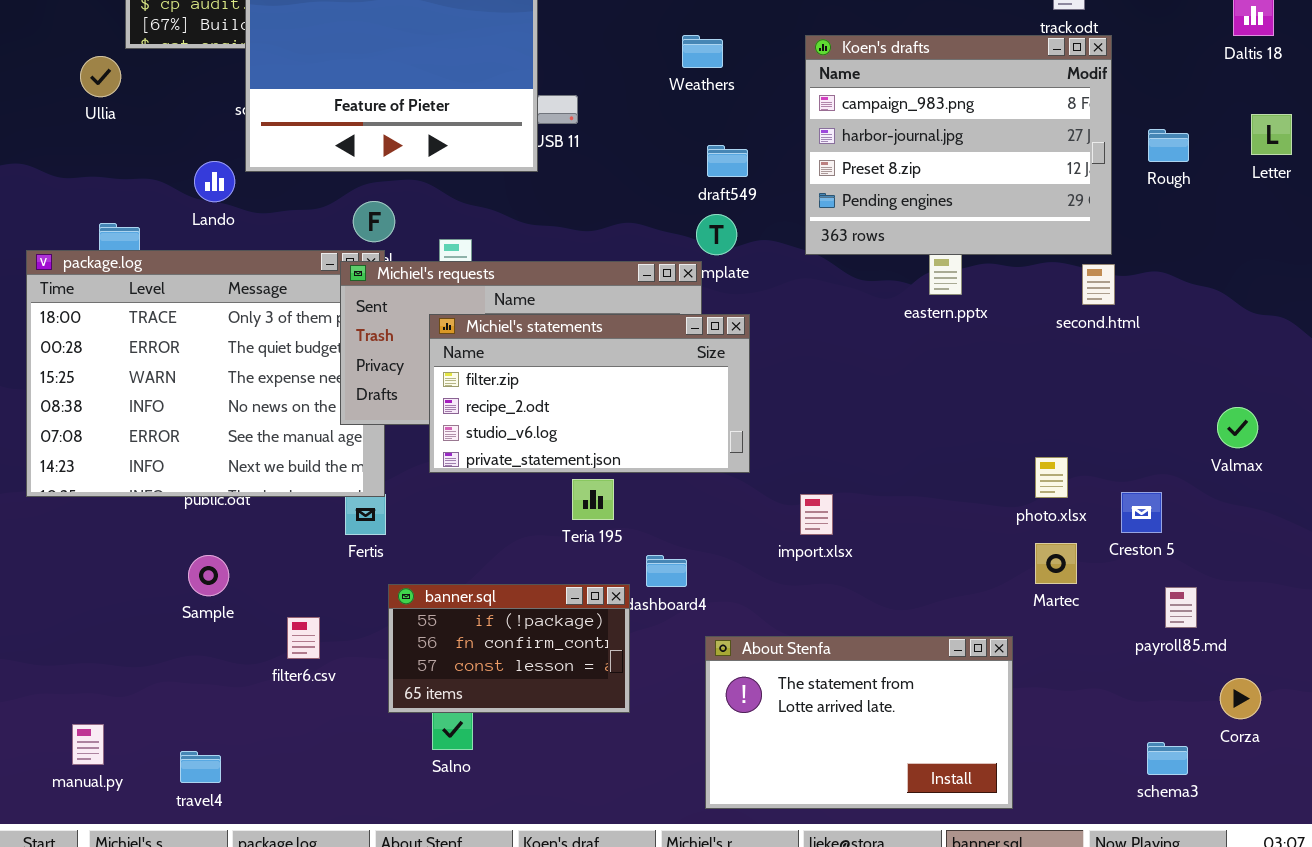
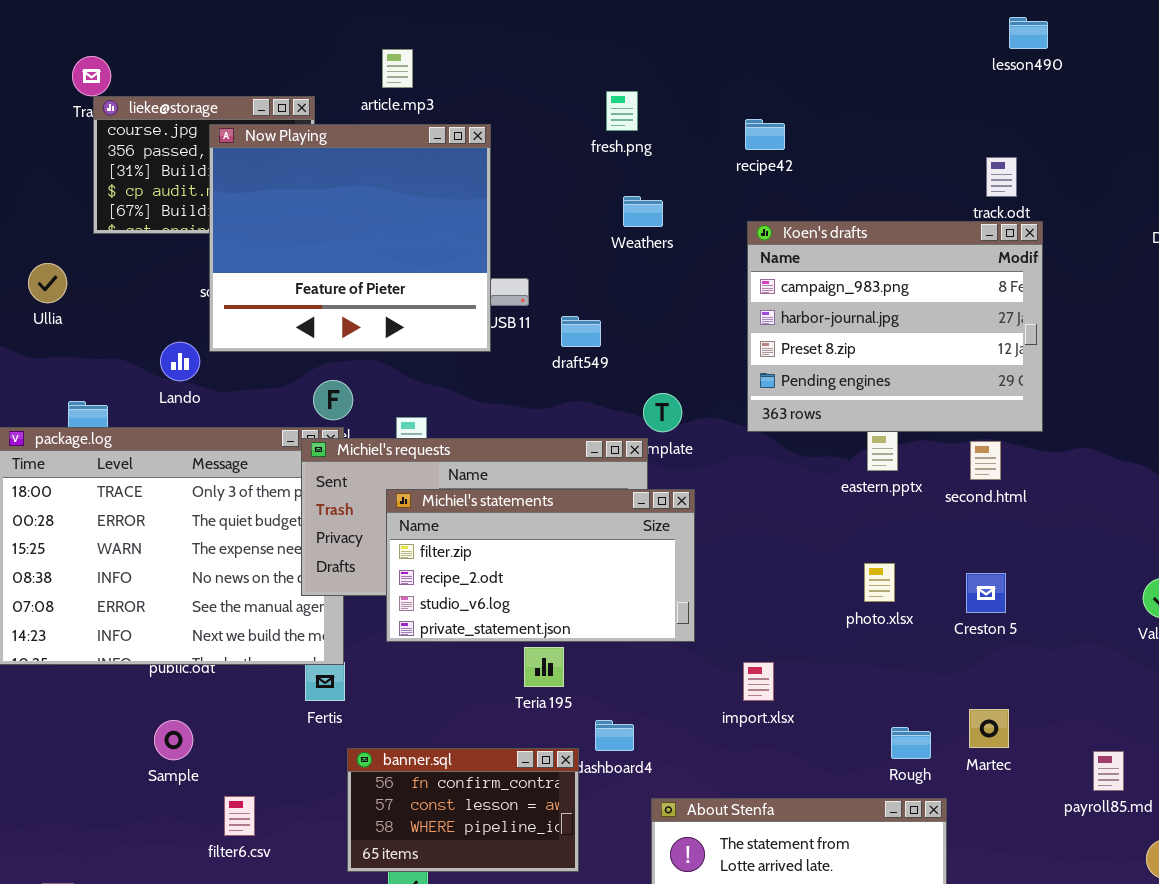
Weathers: [682,35,723,68] -> [623,196,663,227], moved
Ullia: [80,56,121,97] -> [28,263,67,303], moved
Rough: [1148,129,1189,162] -> [891,727,931,759], moved
draft549: [707,145,748,177] -> [561,316,601,347], moved
second.html: [1082,264,1115,305] -> [970,441,1001,480], moved
photo.xlsx: [1035,457,1068,498] -> [864,563,895,602], moved
Creston 5: [1121,492,1162,533] -> [966,573,1006,613], moved
banner.sql: [388,584,630,713] -> [347,748,579,872], scrolled down 1 row
filter6.csv: [287,617,320,659] -> [224,796,255,836], moved

